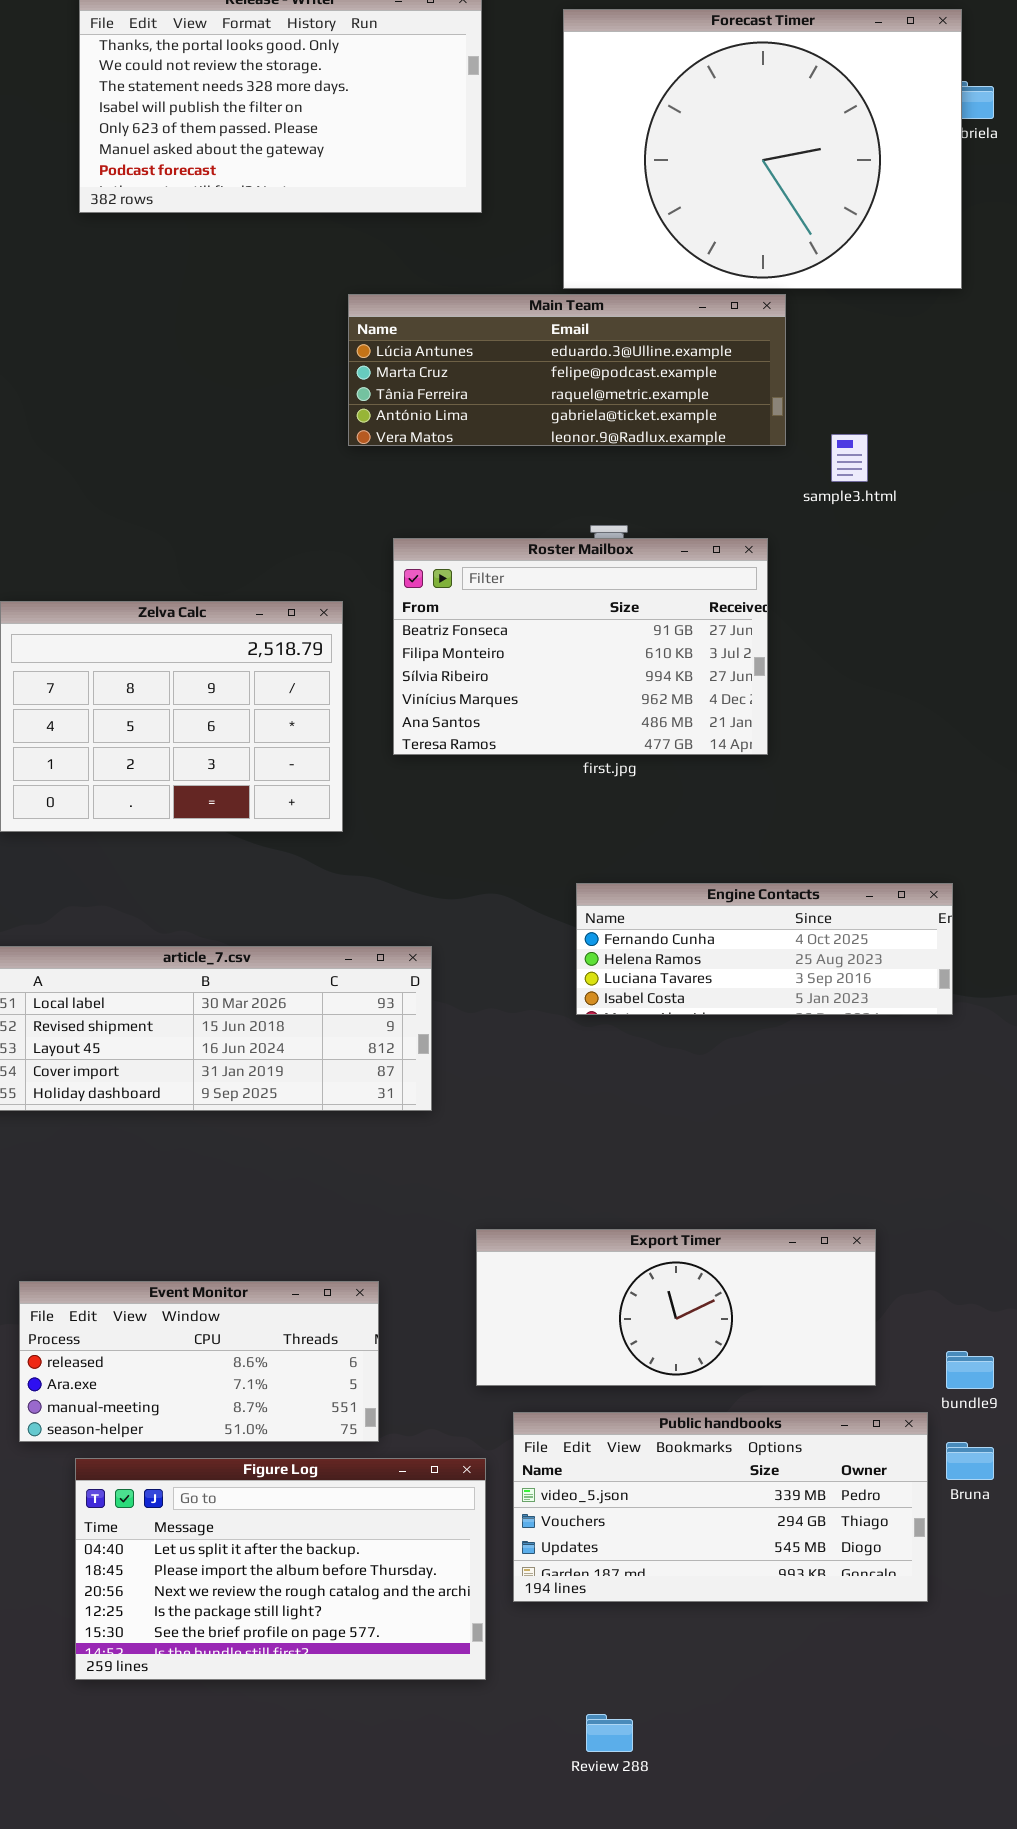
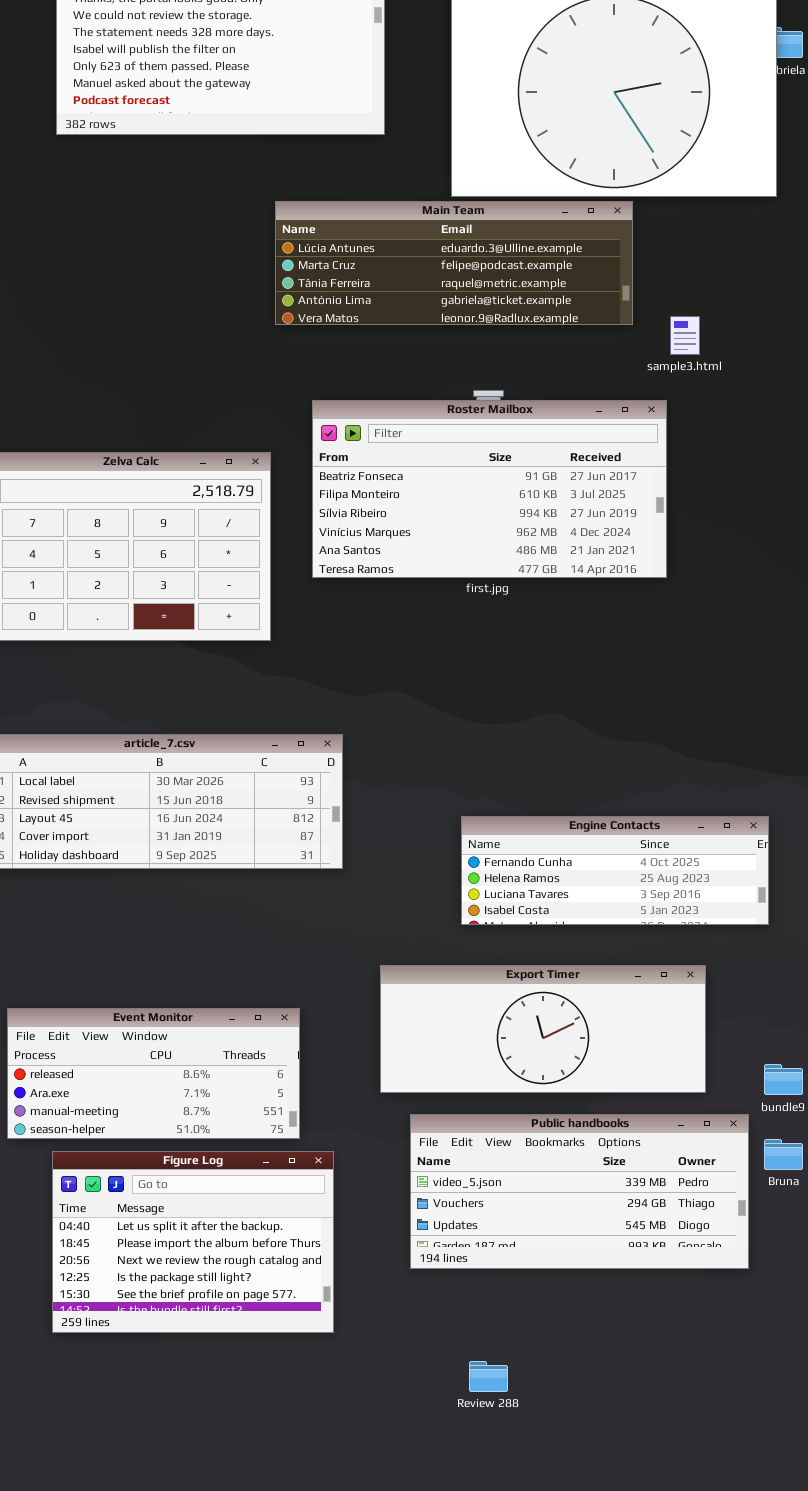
Roster Mailbox: [393,538,768,755] -> [312,400,667,578], resized
Engine Contacts: [576,883,953,1015] -> [461,816,769,925], moved
Figure Log: [75,1458,486,1680] -> [52,1151,334,1333], resized

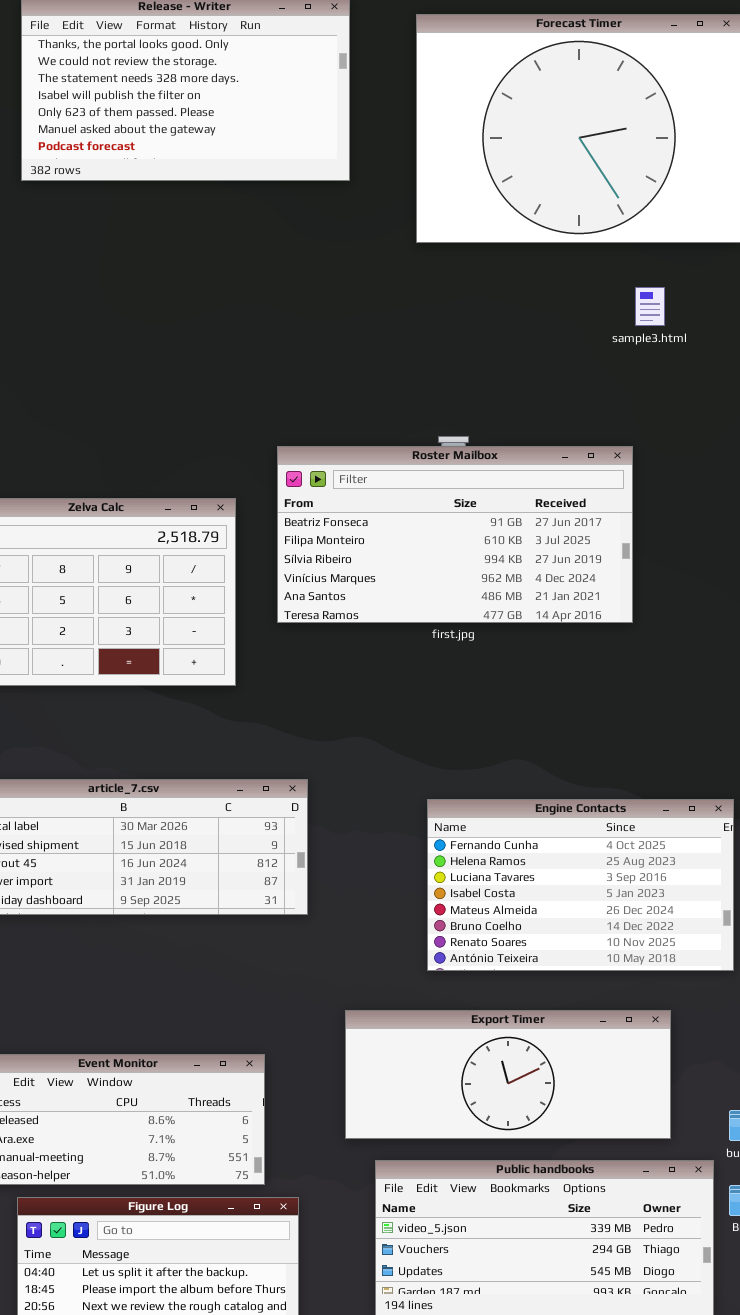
Main Team: [275,201,633,325] -> none, closed
sample3.html: [670,316,700,355] -> [635,287,665,326], moved
Engine Contacts: [461,816,769,925] -> [427,799,734,971], resized

